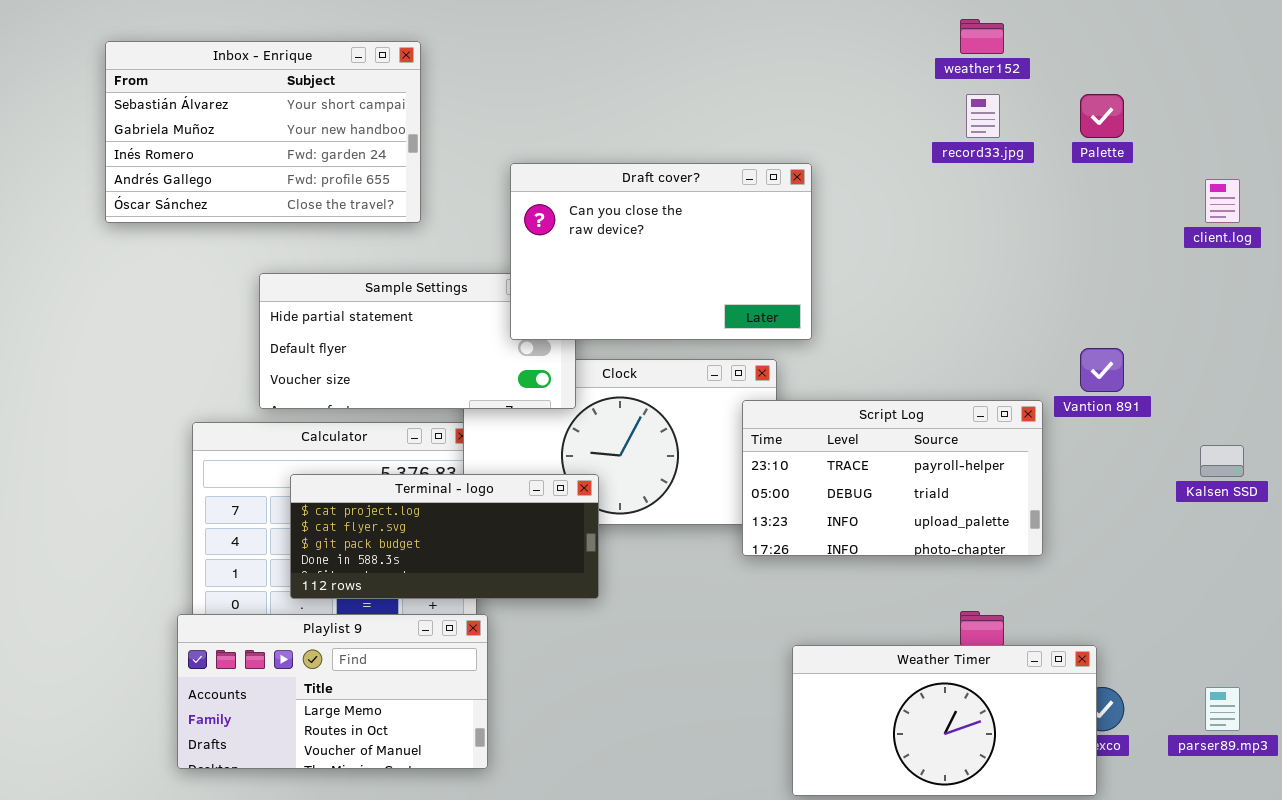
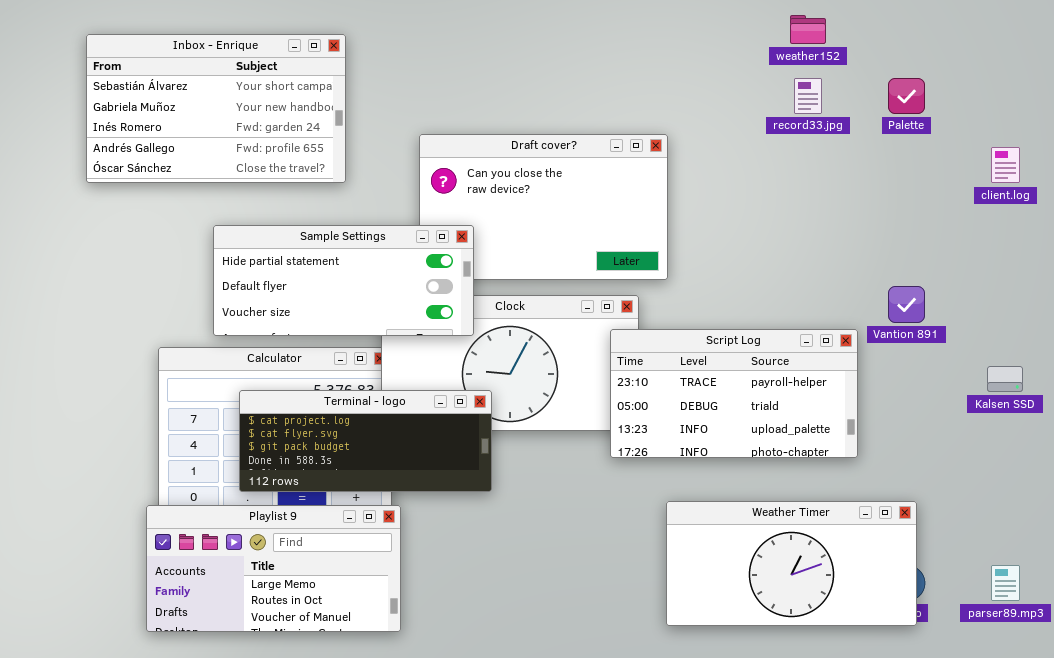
Sample Settings: [259,273,576,409] -> [213,225,474,336], raised
Weather Timer: [792,645,1097,796] -> [666,501,917,626], moved

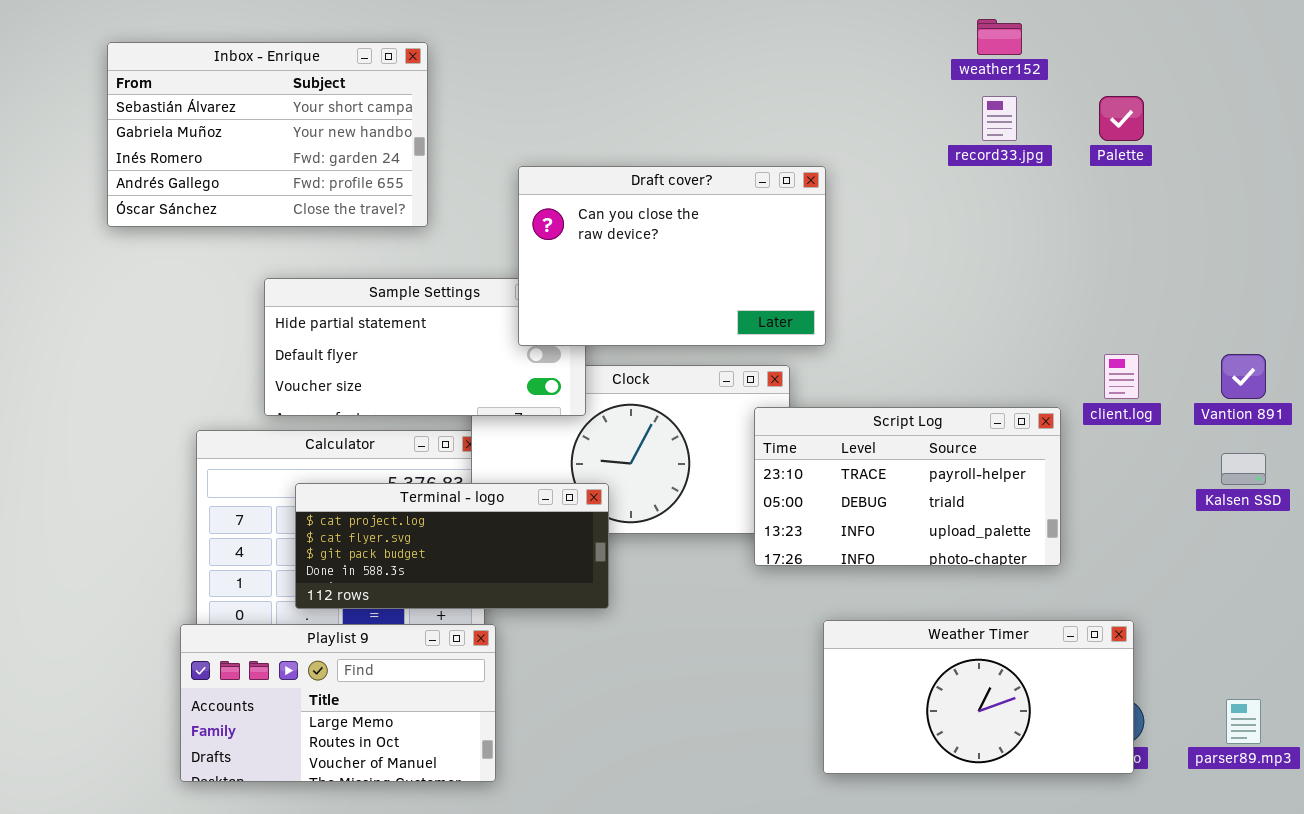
Draft cover?: [419,134,668,280] -> [518,166,826,346], raised
client.log: [991,147,1020,183] -> [1104,354,1139,399], moved
Vantion 891: [888,286,925,323] -> [1221,354,1266,399], moved

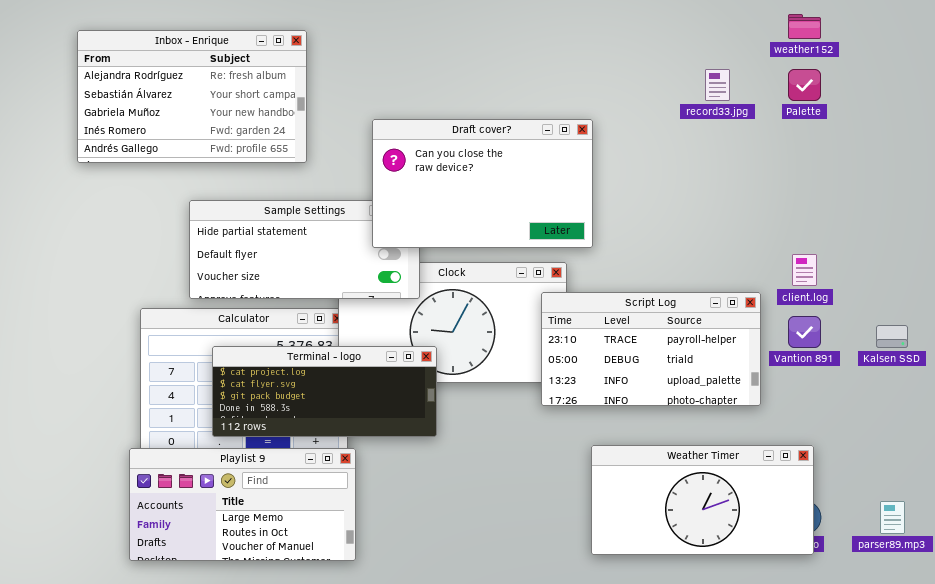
weather152: [977,19,1022,55] -> [788,14,821,39], moved
Inbox - Enrique: [107,42,428,227] -> [77,30,307,163], scrolled up 1 row
Vantion 891: [1221,354,1266,399] -> [788,316,821,348], moved

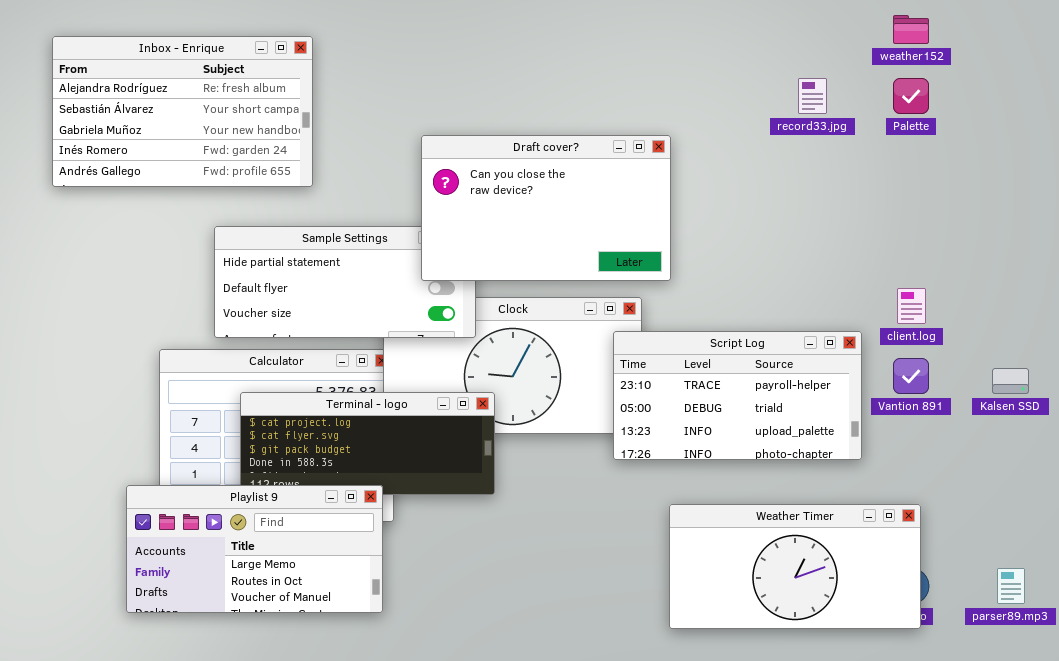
Inbox - Enrique: [77,30,307,163] -> [52,36,313,187], moved
Playlist 9: [129,448,356,561] -> [126,485,383,613], moved

